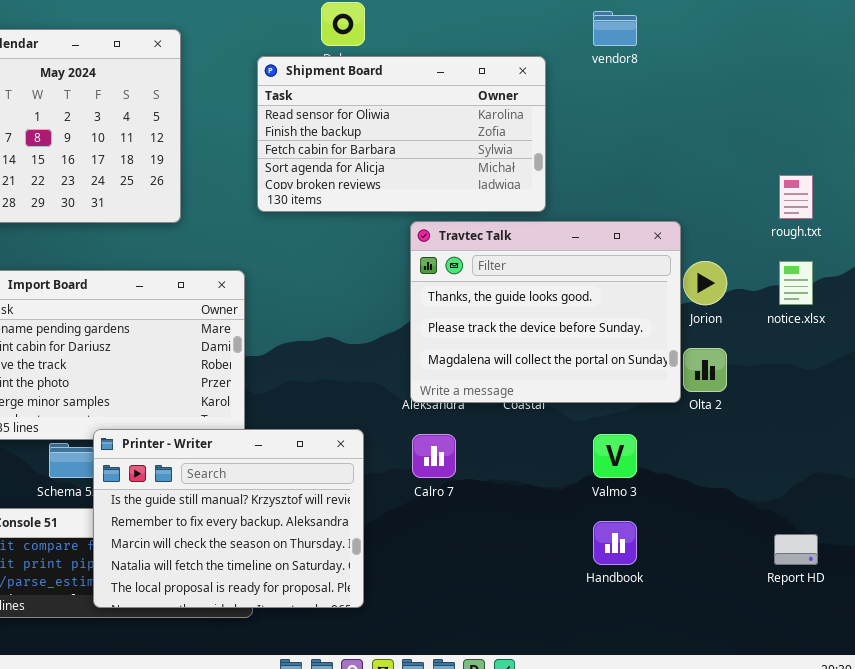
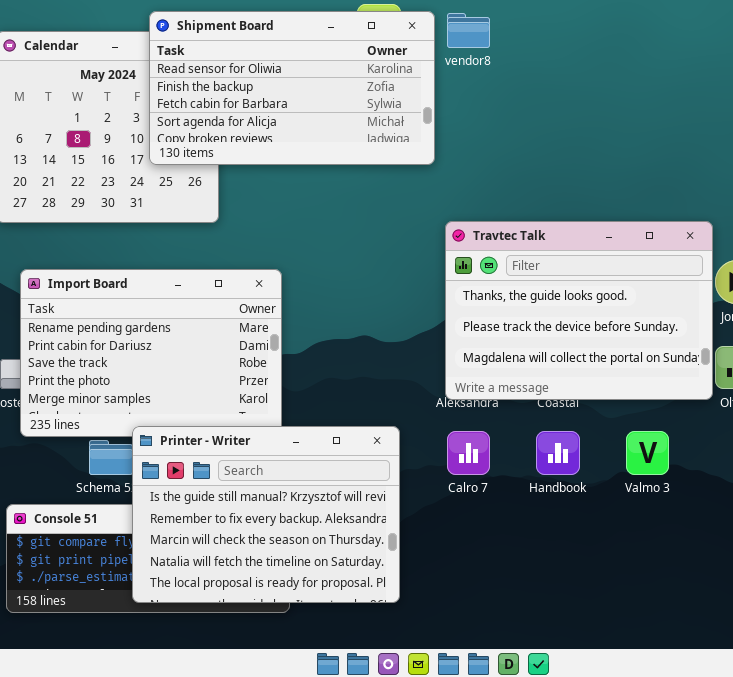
vendor8: [593,11,637,46] -> [447,13,490,48], moved
Shipment Board: [257,56,546,212] -> [149,11,435,165], moved
Handbook: [593,521,637,565] -> [536,431,580,475], moved

